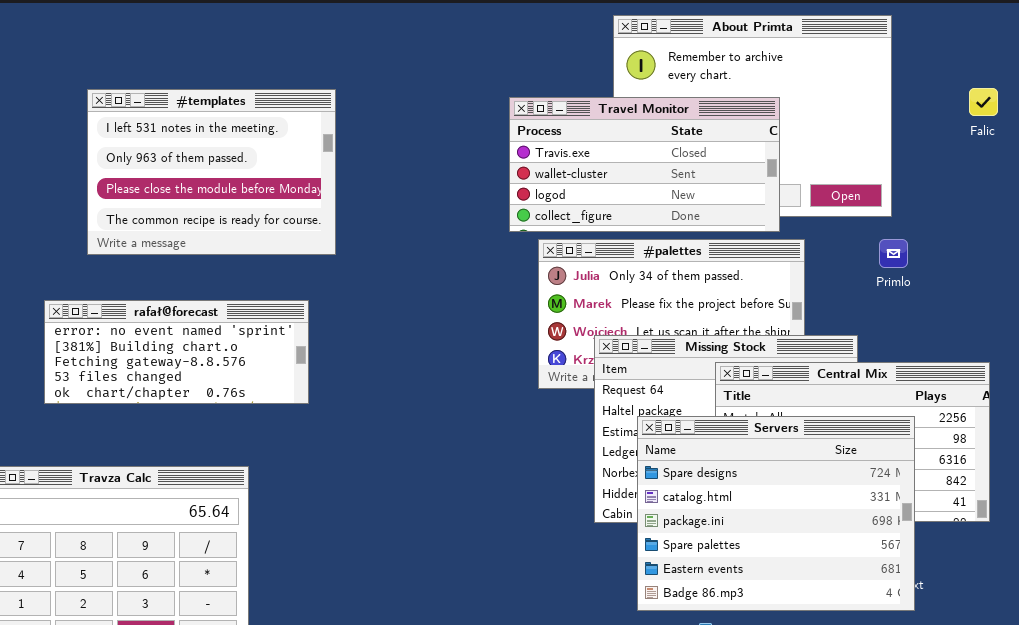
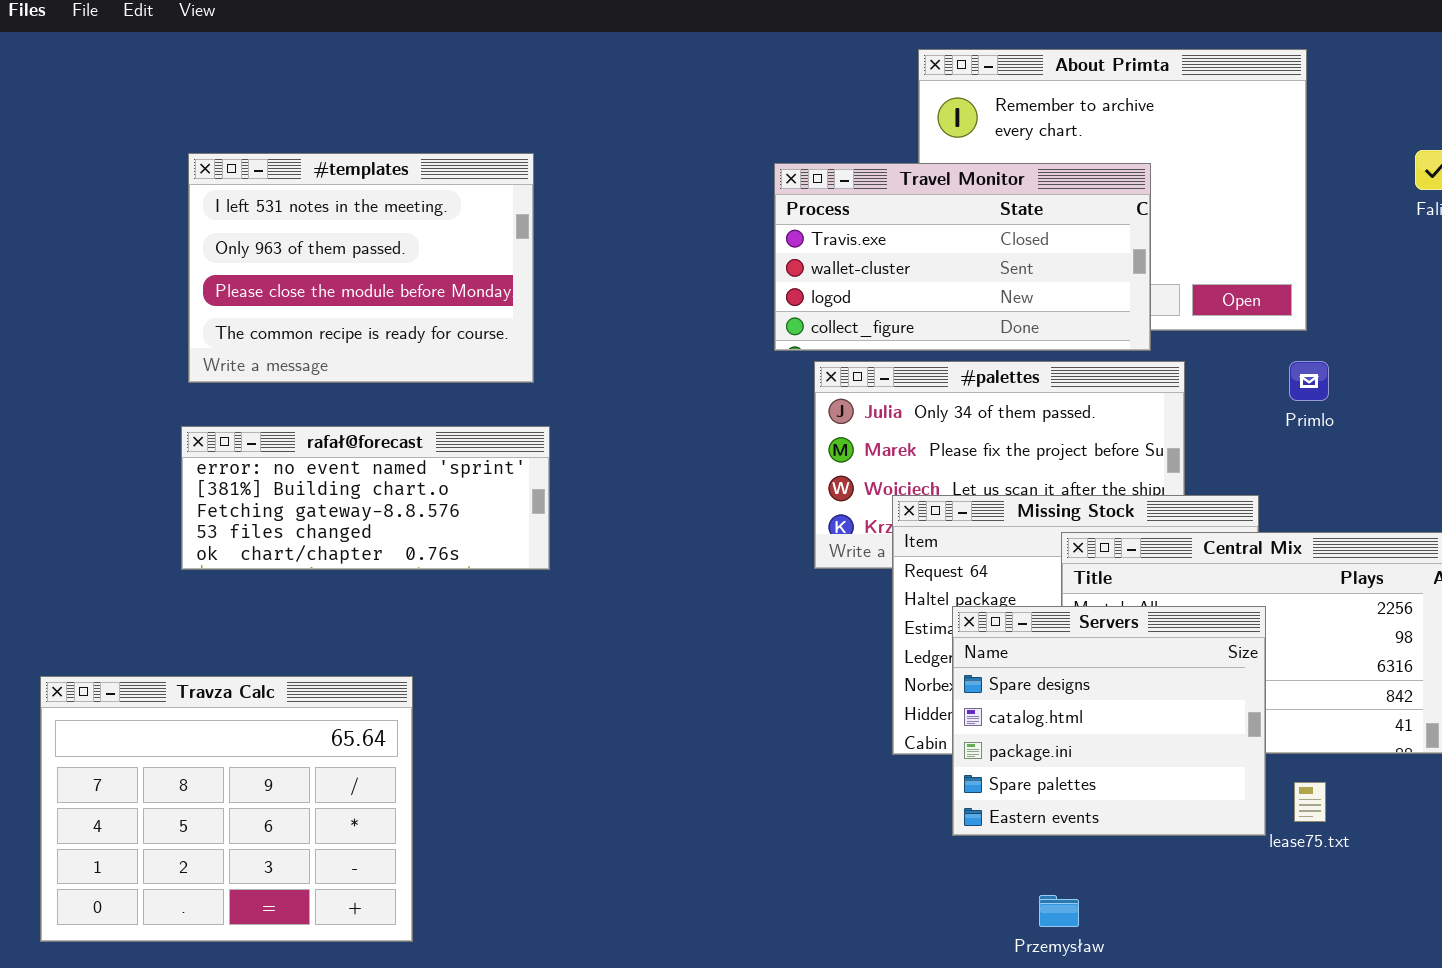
rafał@forecast: [44,300,309,404] -> [181,426,550,570], moved
Servers: [637,416,915,611] -> [952,606,1266,836], resized

